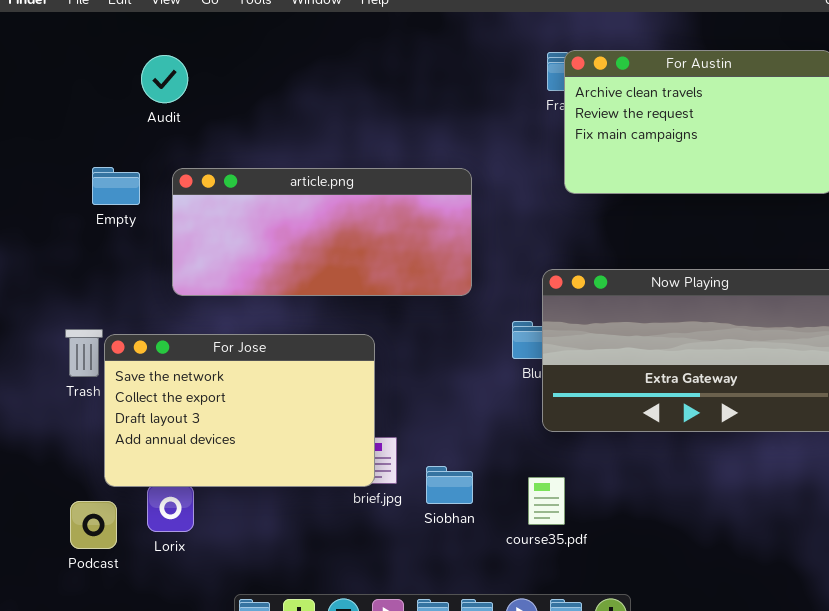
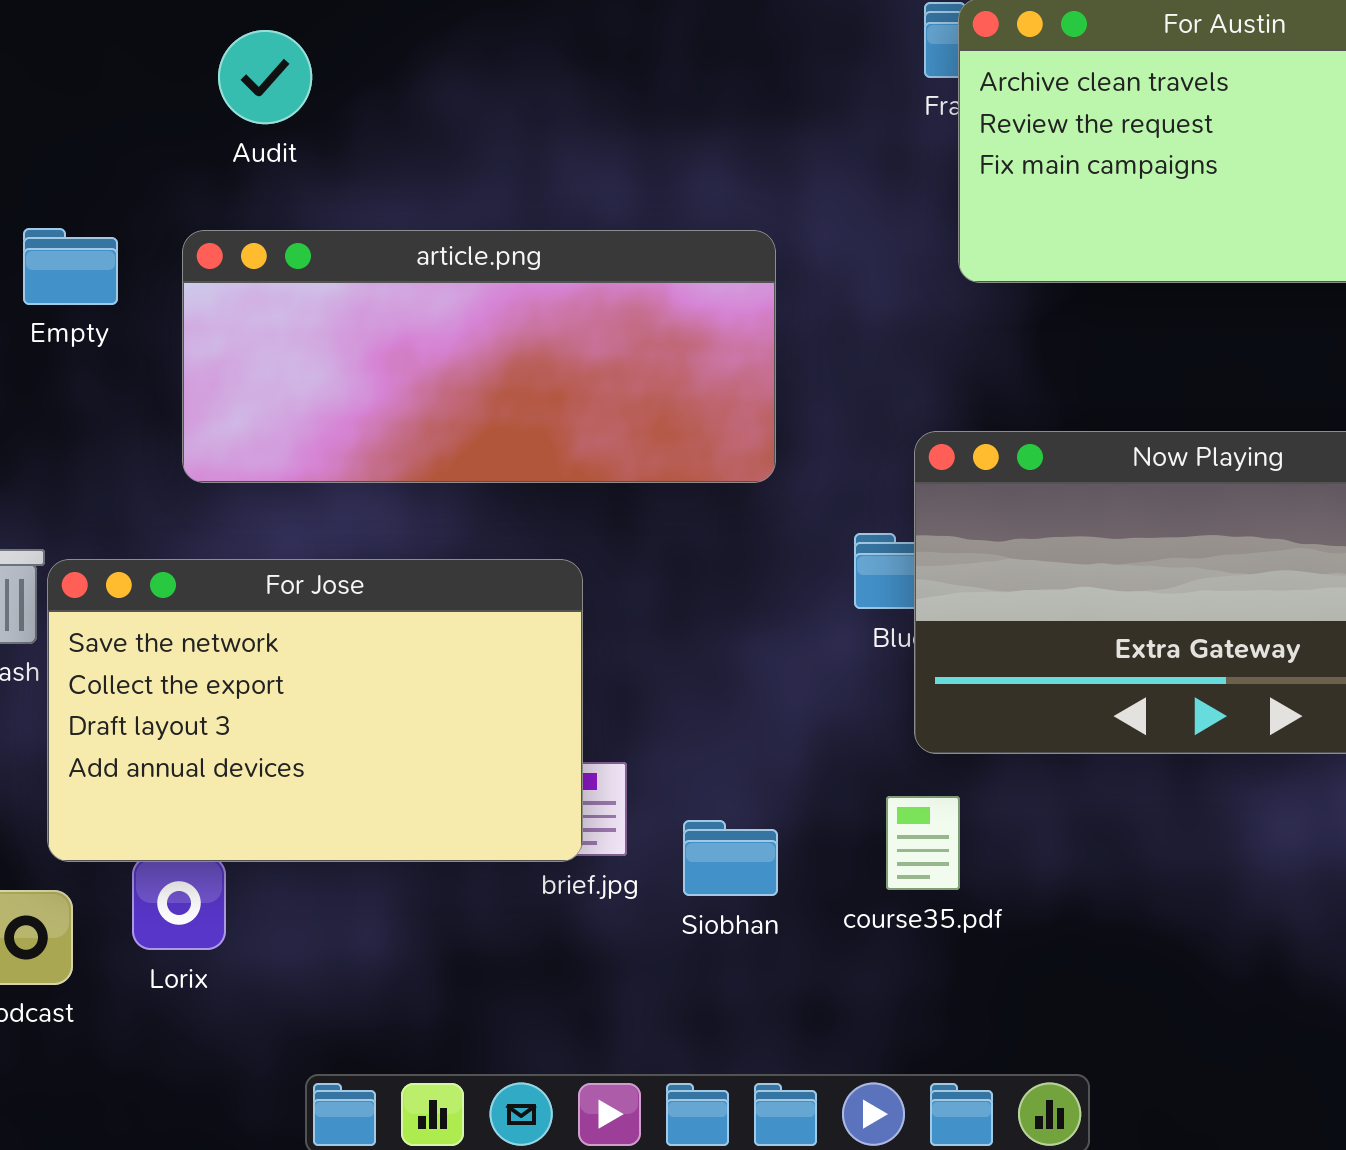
Audit: [141,55,188,103] -> [218,30,312,124], moved
course35.pdf: [528,477,565,525] -> [886,796,960,890], moved

